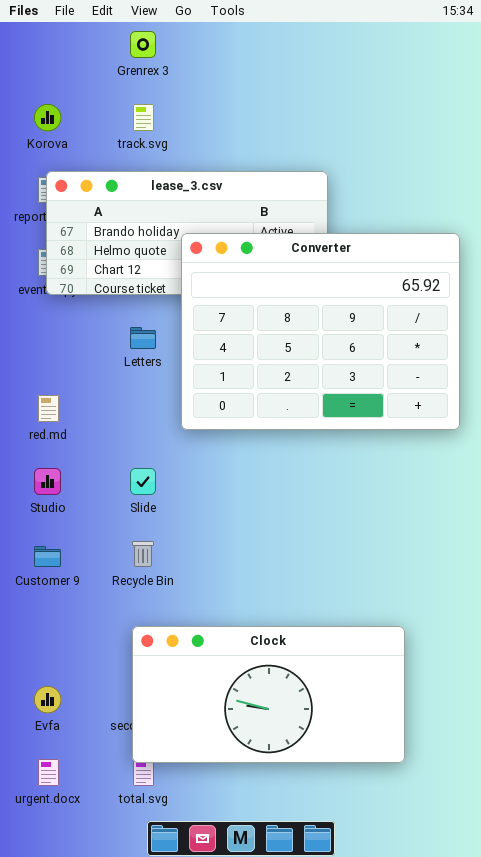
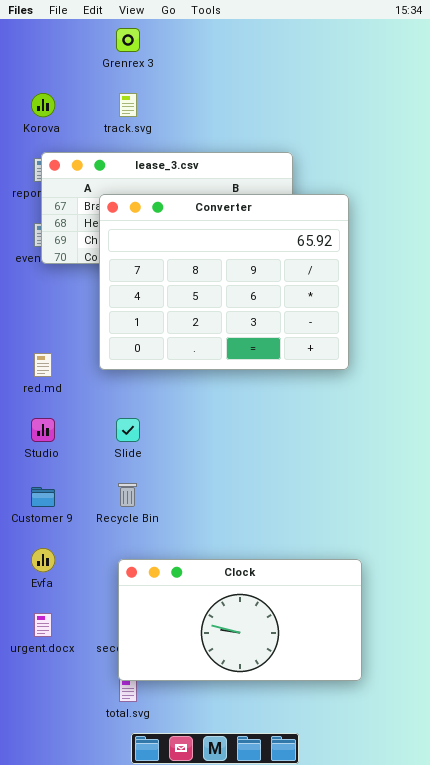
Converter: [181,233,460,430] -> [99,194,349,370], moved
Evfa: [34,686,61,713] -> [31,548,55,572], moved
urgent.docx: [38,759,59,786] -> [34,613,52,637], moved

